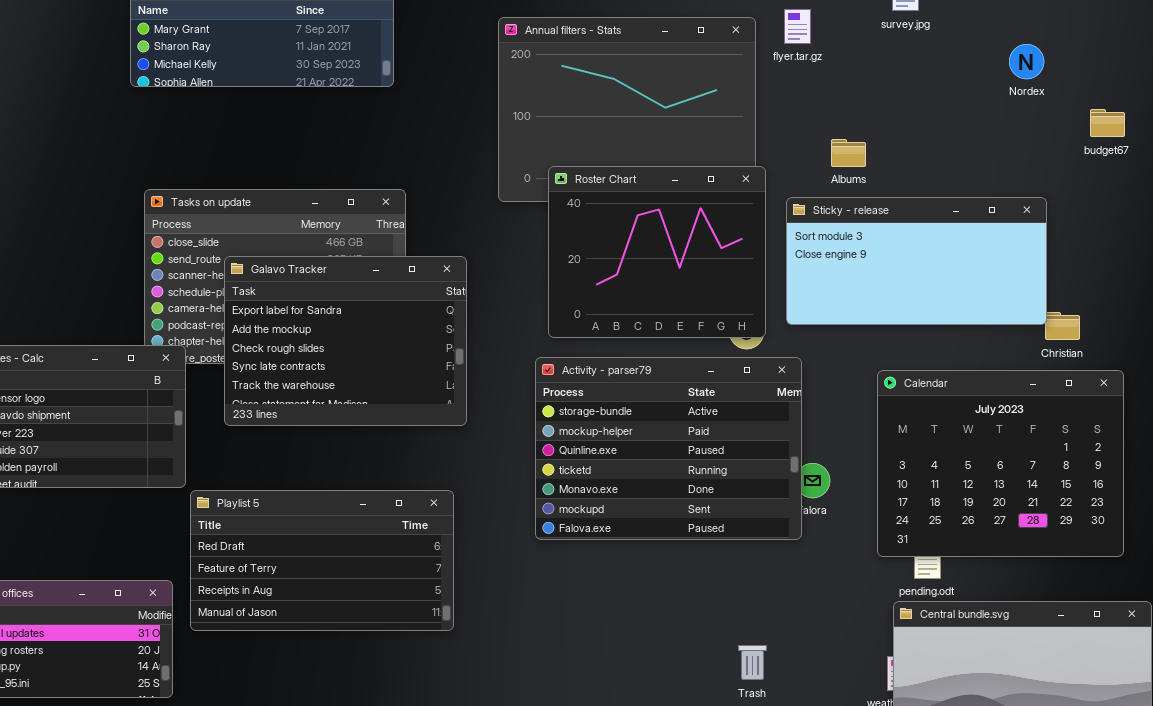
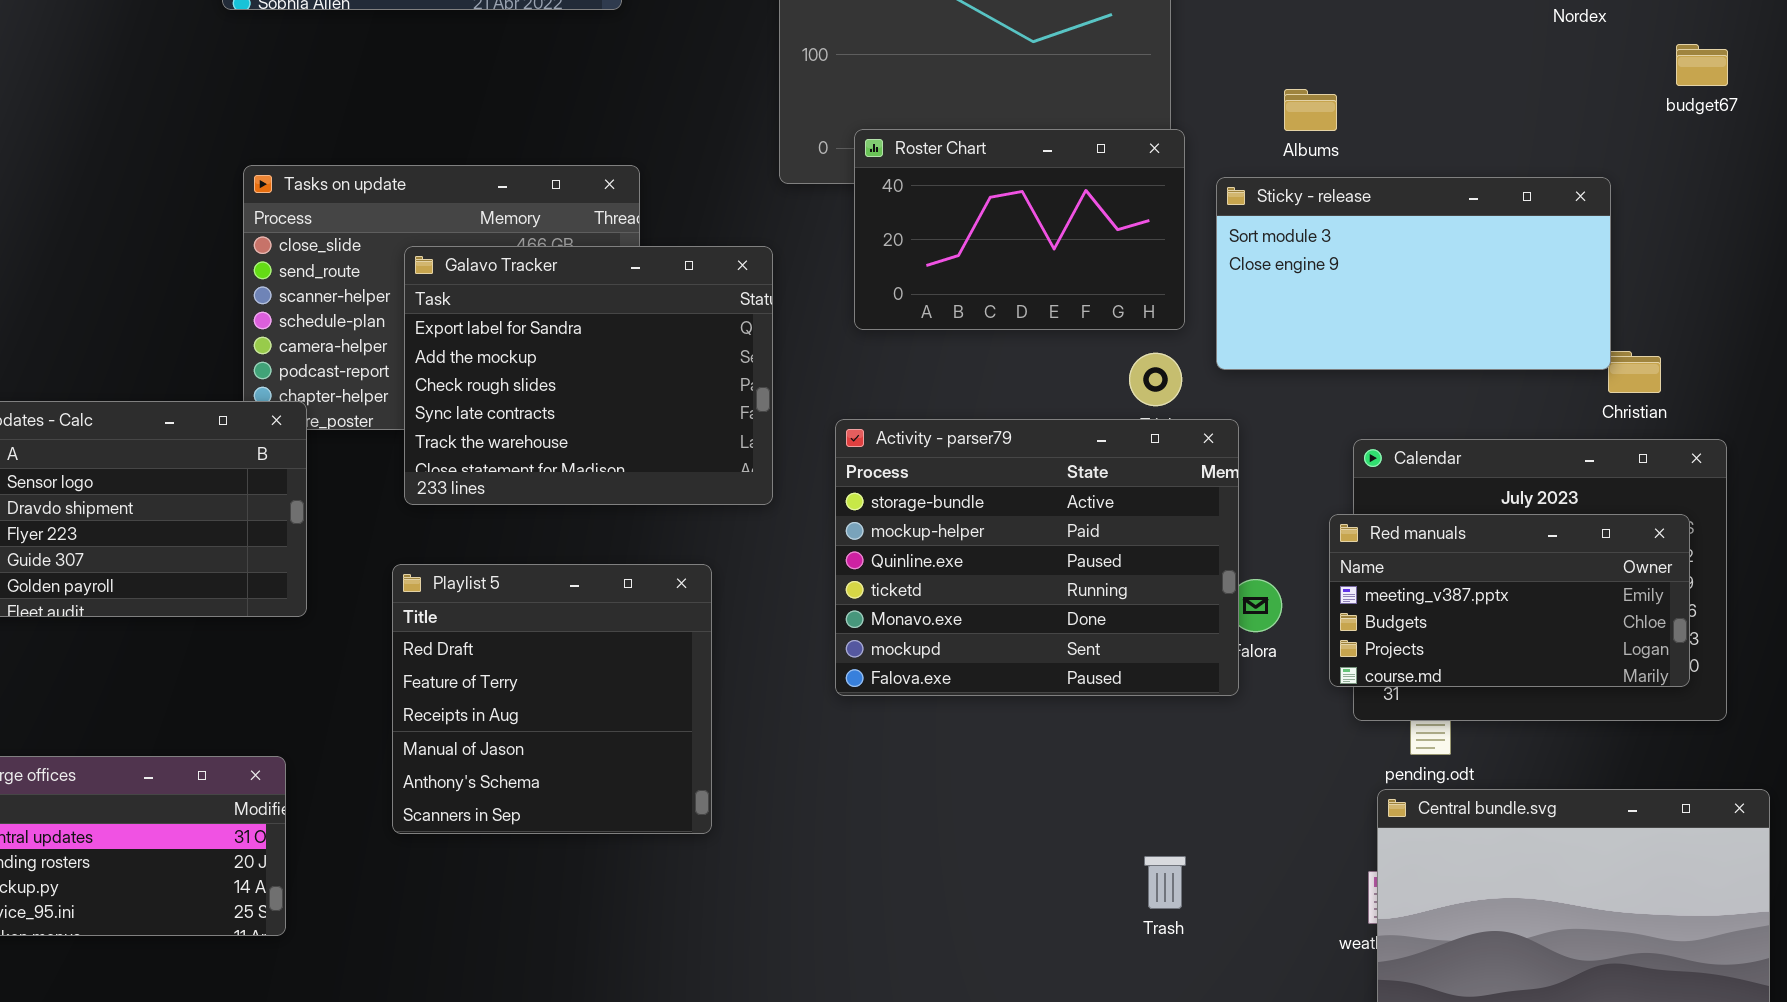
Roster Chart: [548,166,766,338] -> [854,129,1185,330], resized
Galavo Tracker: [224,256,467,426] -> [404,246,773,505], moved
Red manuals: none -> [1329,514,1690,687], opened
Playlist 5: [190,490,454,631] -> [392,564,712,834], resized

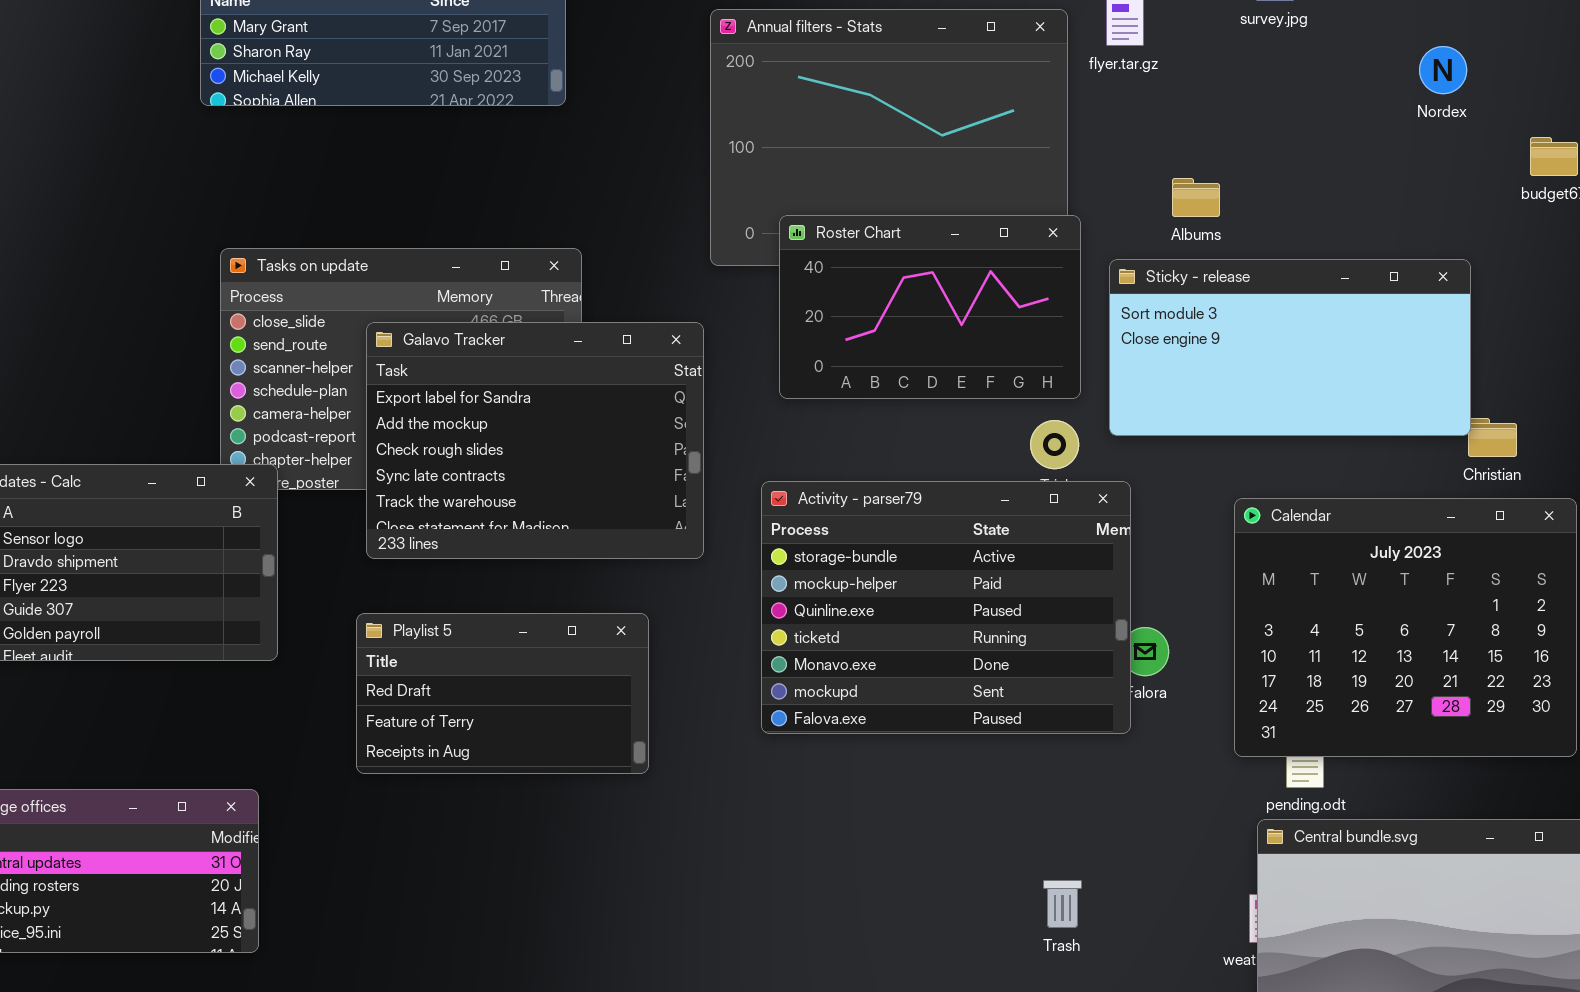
Red manuals: [1329,514,1690,687] -> none, closed
Playlist 5: [392,564,712,834] -> [356,613,649,774], resized

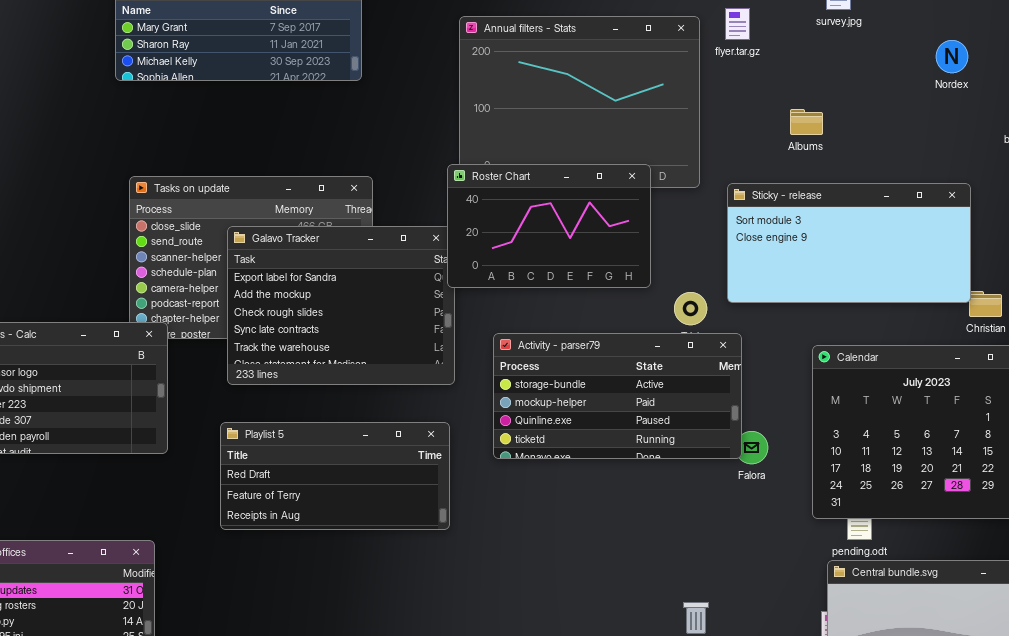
Albums: [1172,178,1220,217] -> [790,109,823,135], moved
Roster Chart: [779,215,1081,399] -> [447,164,651,288], moved
Activity - parser79: [761,481,1131,734] -> [493,333,742,459], resized
Playlist 5: [356,613,649,774] -> [220,422,450,530], resized

